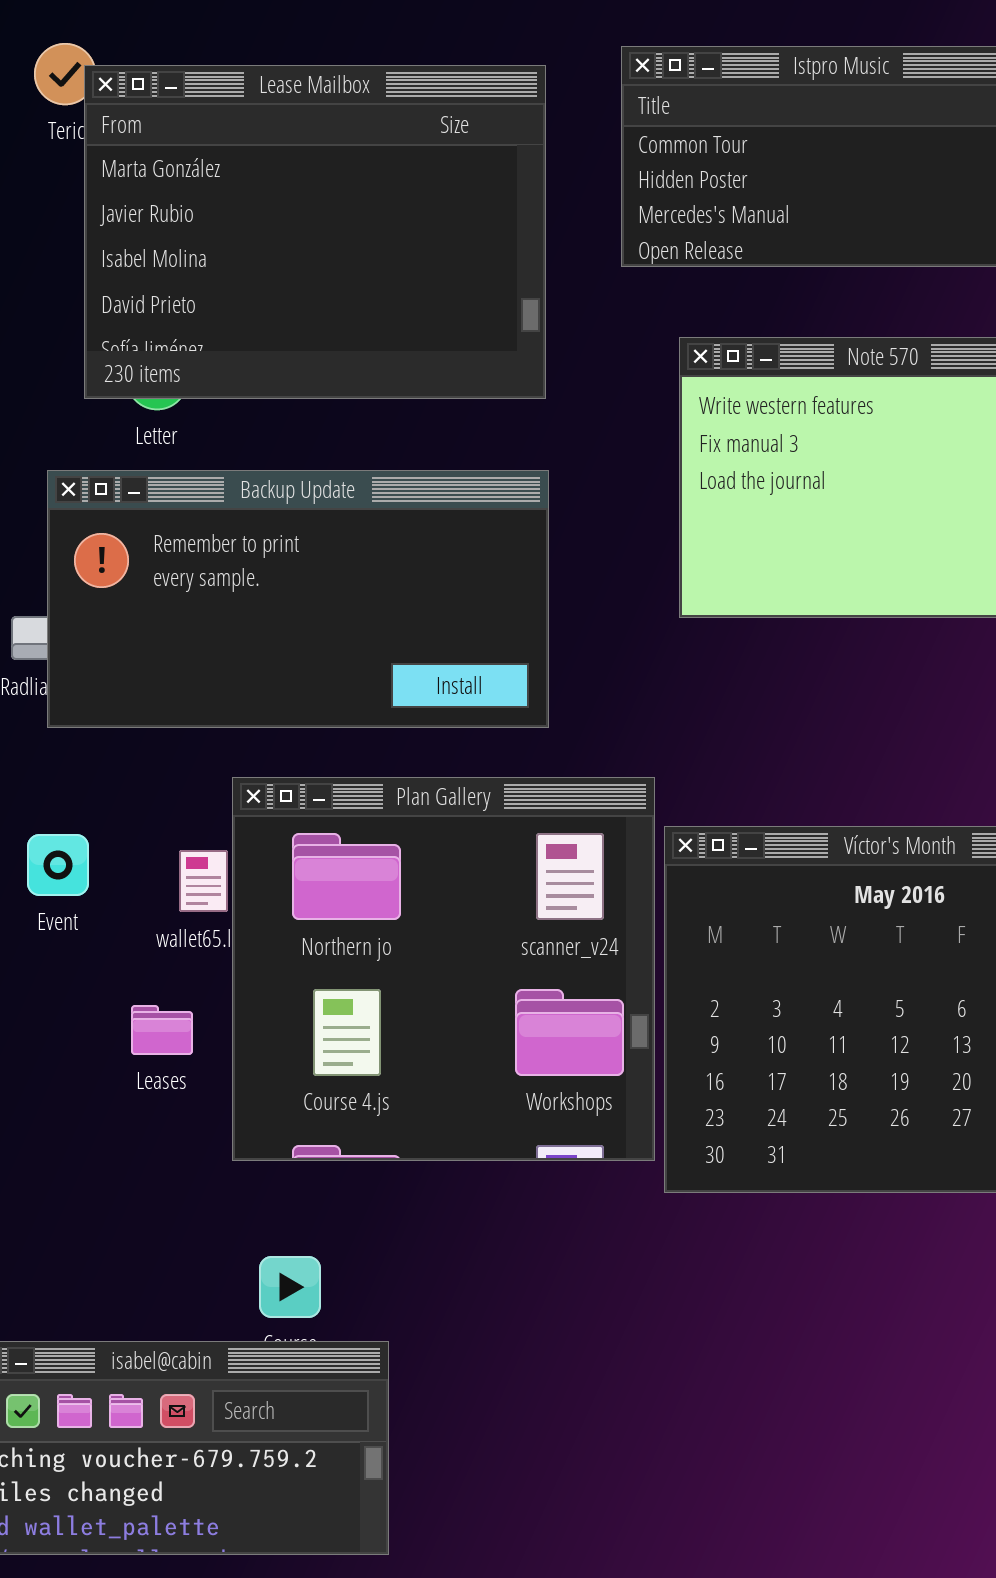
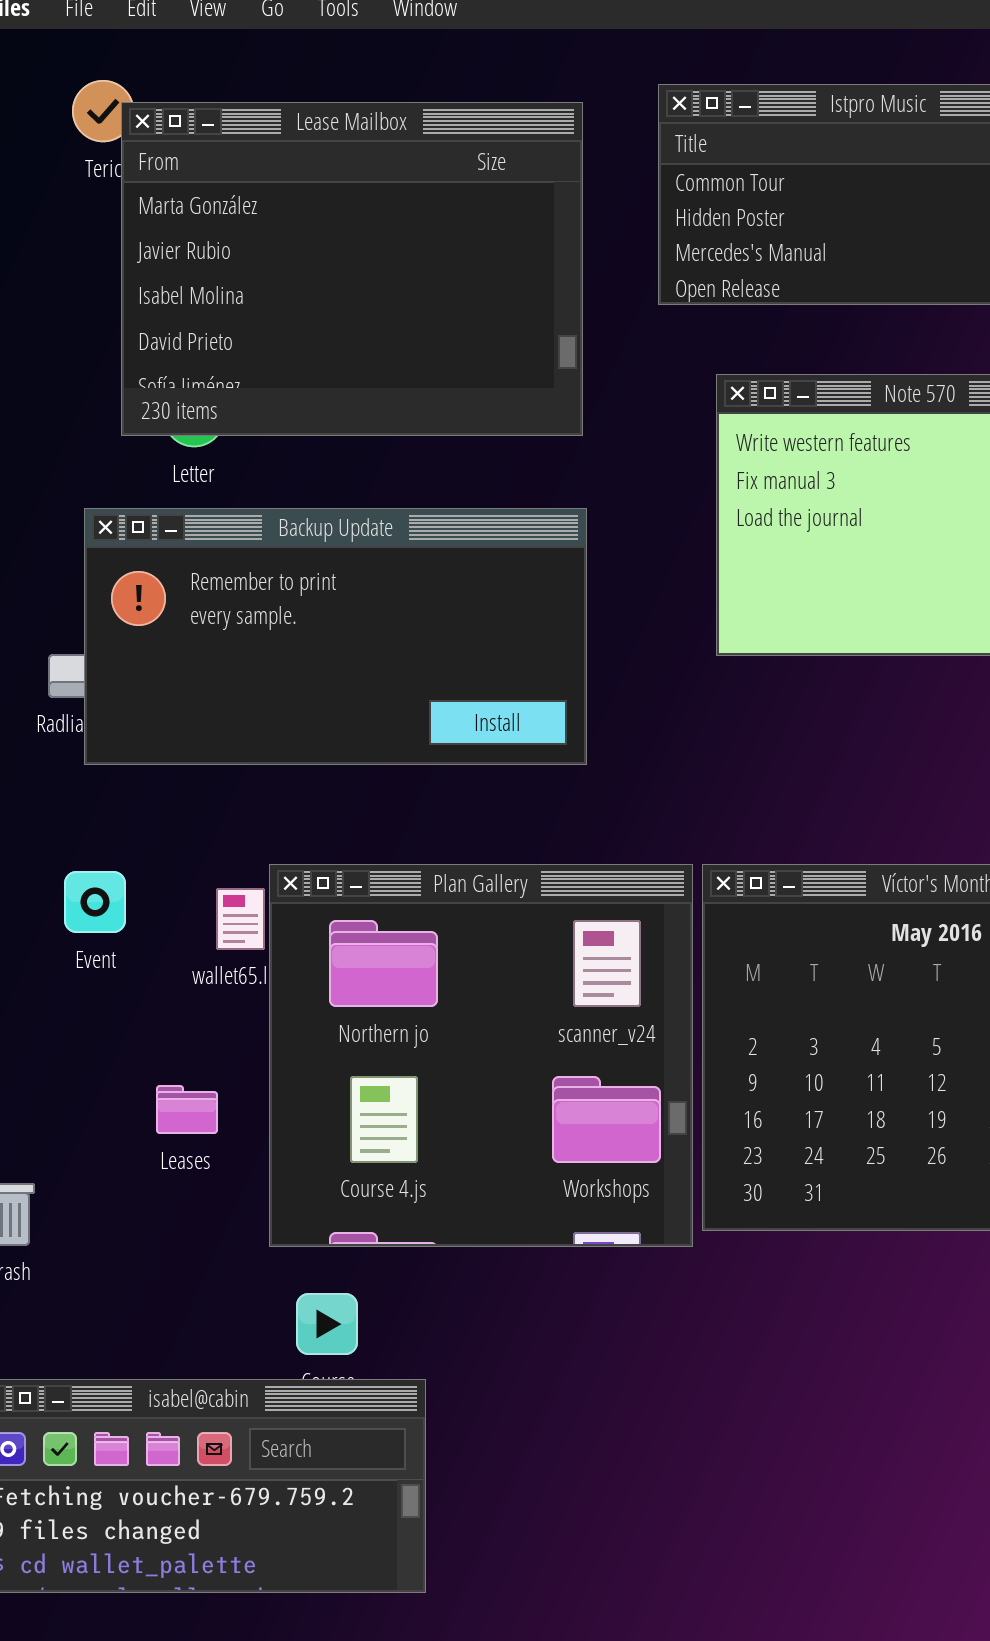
Plan Gallery: [232,777,655,1161] -> [269,864,693,1247], moved
Leases: [131,1005,193,1055] -> [156,1085,218,1134], moved

